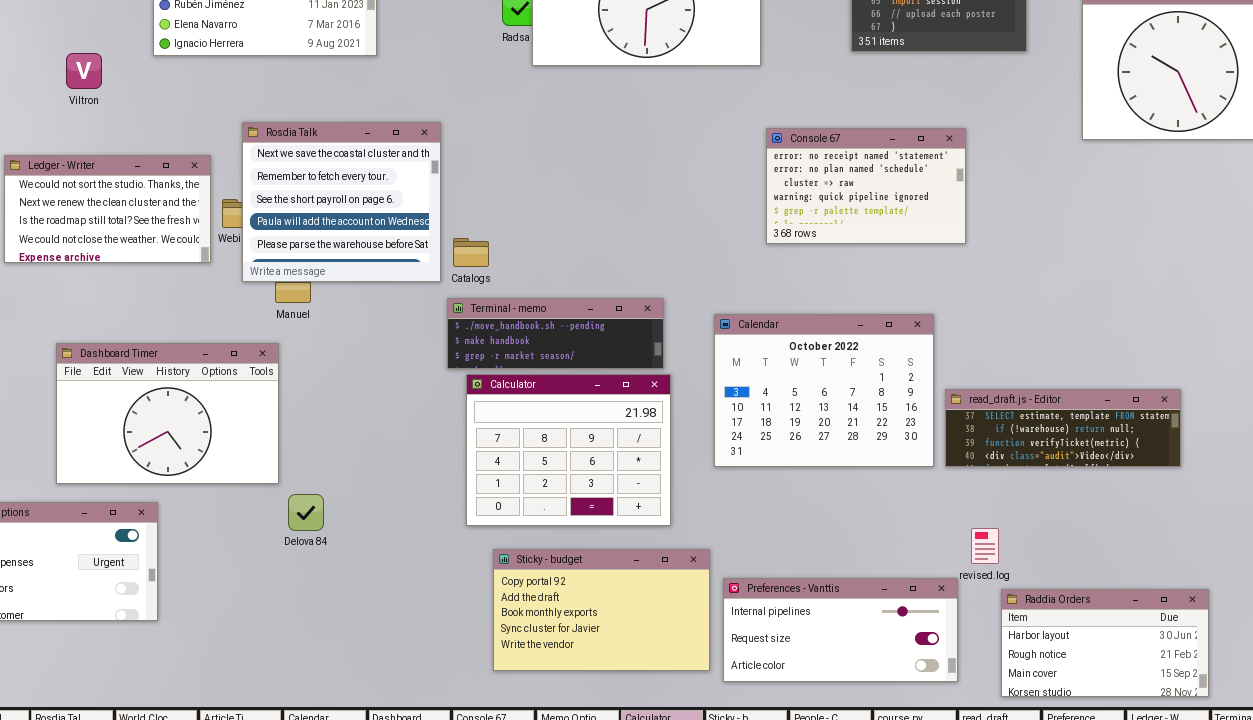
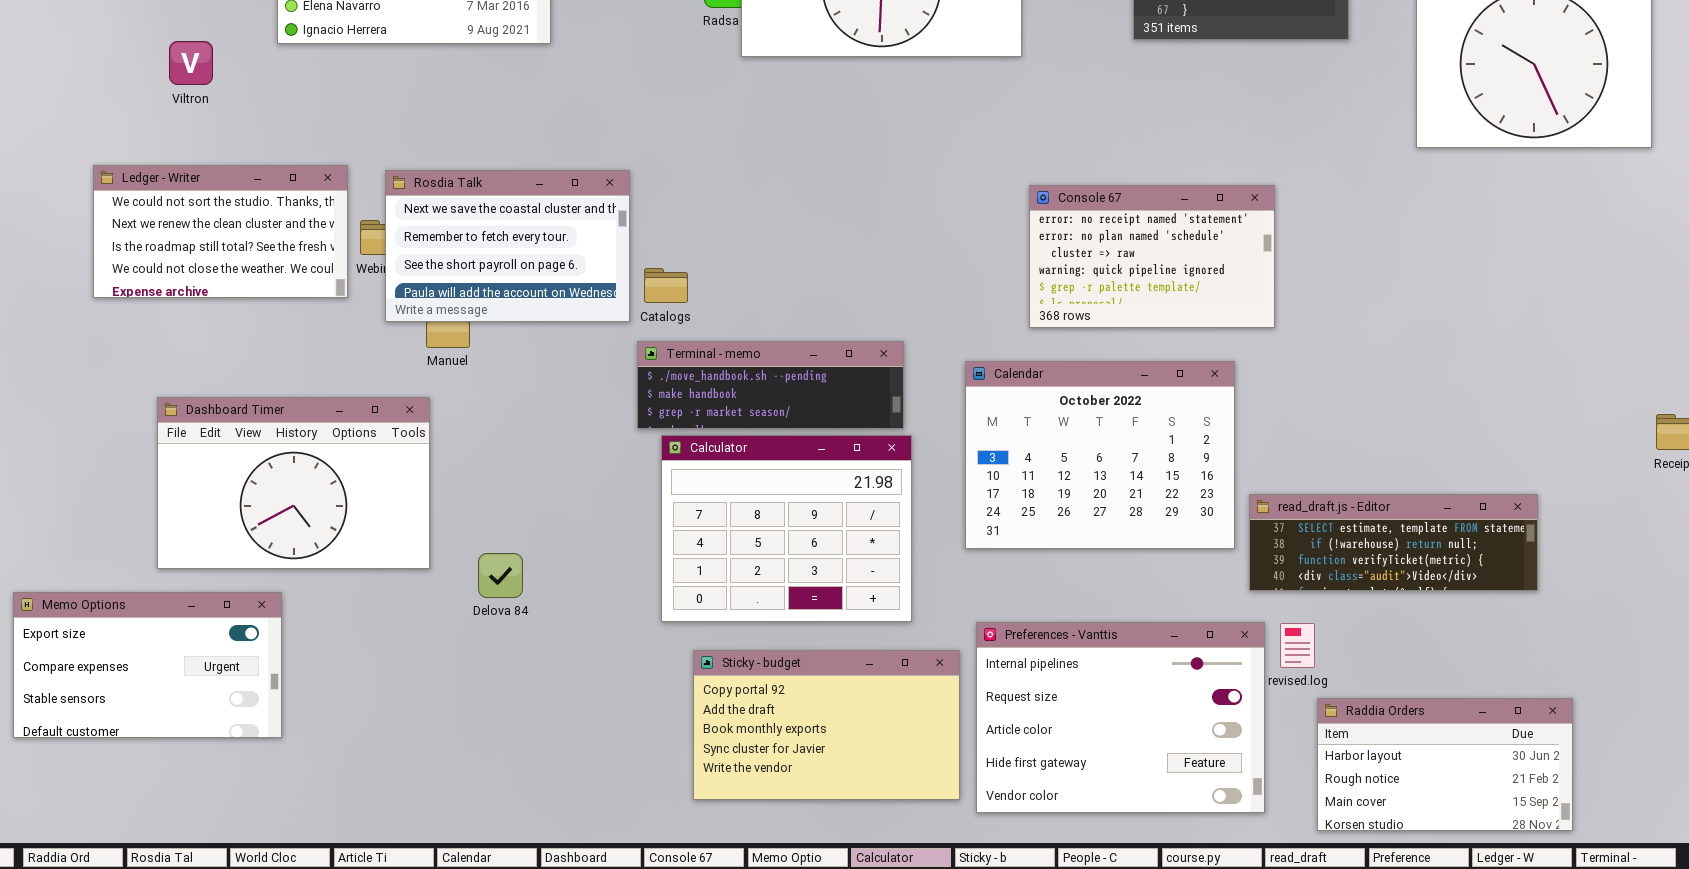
Rosdia Talk: [242,122,441,282] -> [385,170,630,322], resized
Console 67: [766,128,966,244] -> [1029,185,1275,328], moved
read_draft.js - Editor: [945,389,1181,467] -> [1249,494,1538,591], moved
Delova 84: [288,494,324,531] -> [478,553,523,598], moved
Preferences - Vanttis: [723,578,958,682] -> [976,622,1265,813], resized

